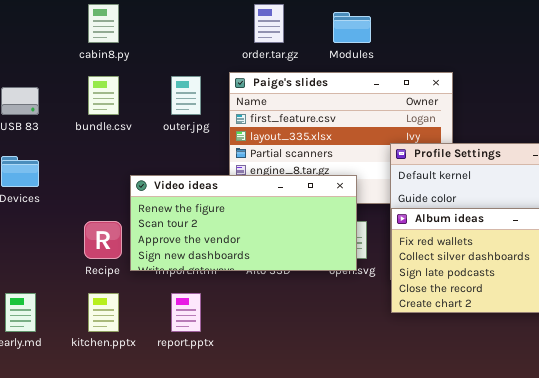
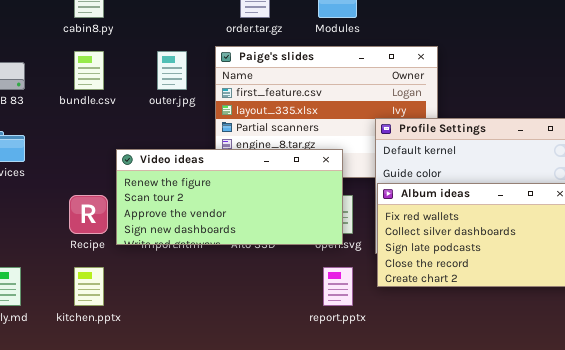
report.pptx: [171,293,201,332] -> [323,267,353,306], moved

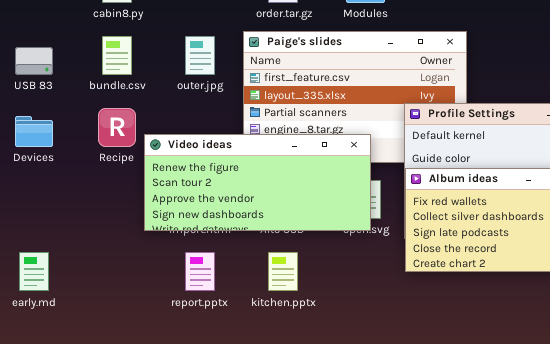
Recipe: [69,195,108,234] -> [98,108,136,147], moved
kitchen.pptx: [74,267,104,306] -> [268,252,298,291], moved
report.pptx: [323,267,353,306] -> [185,252,215,291], moved

